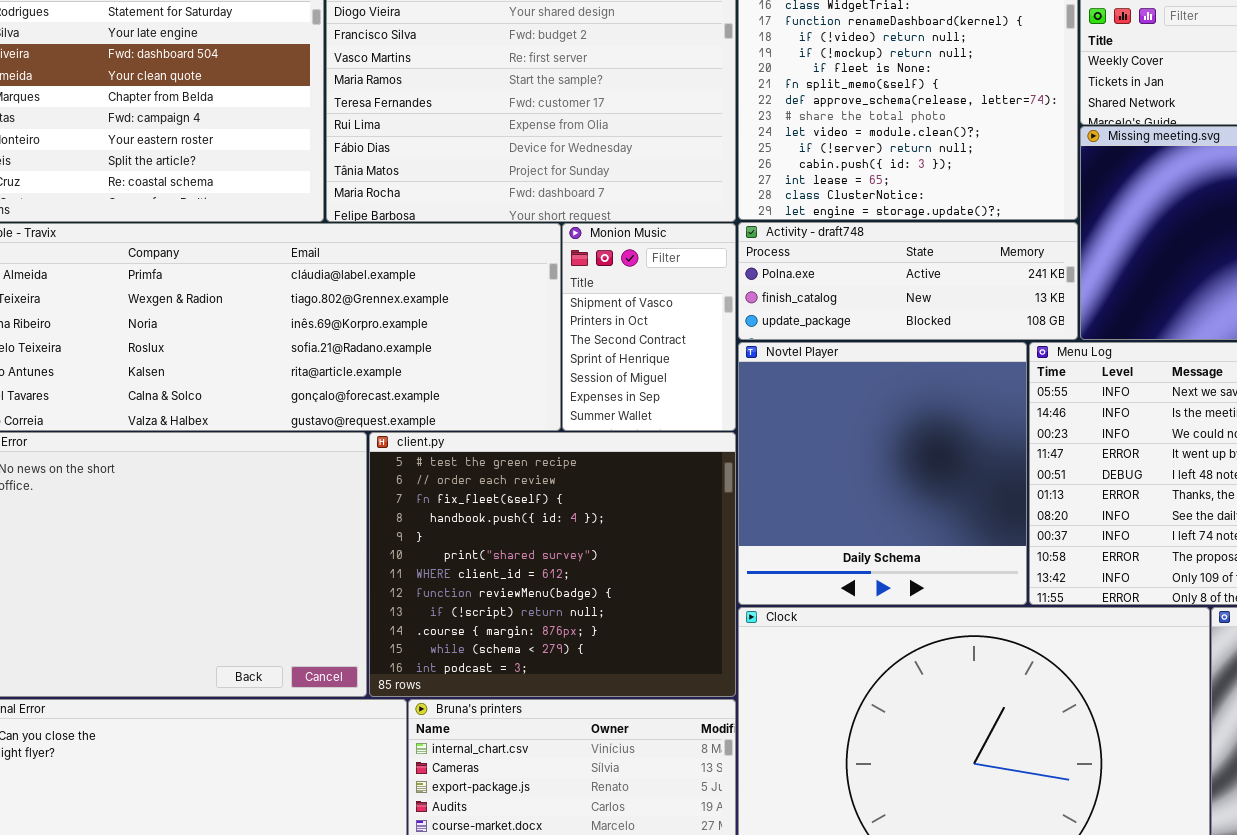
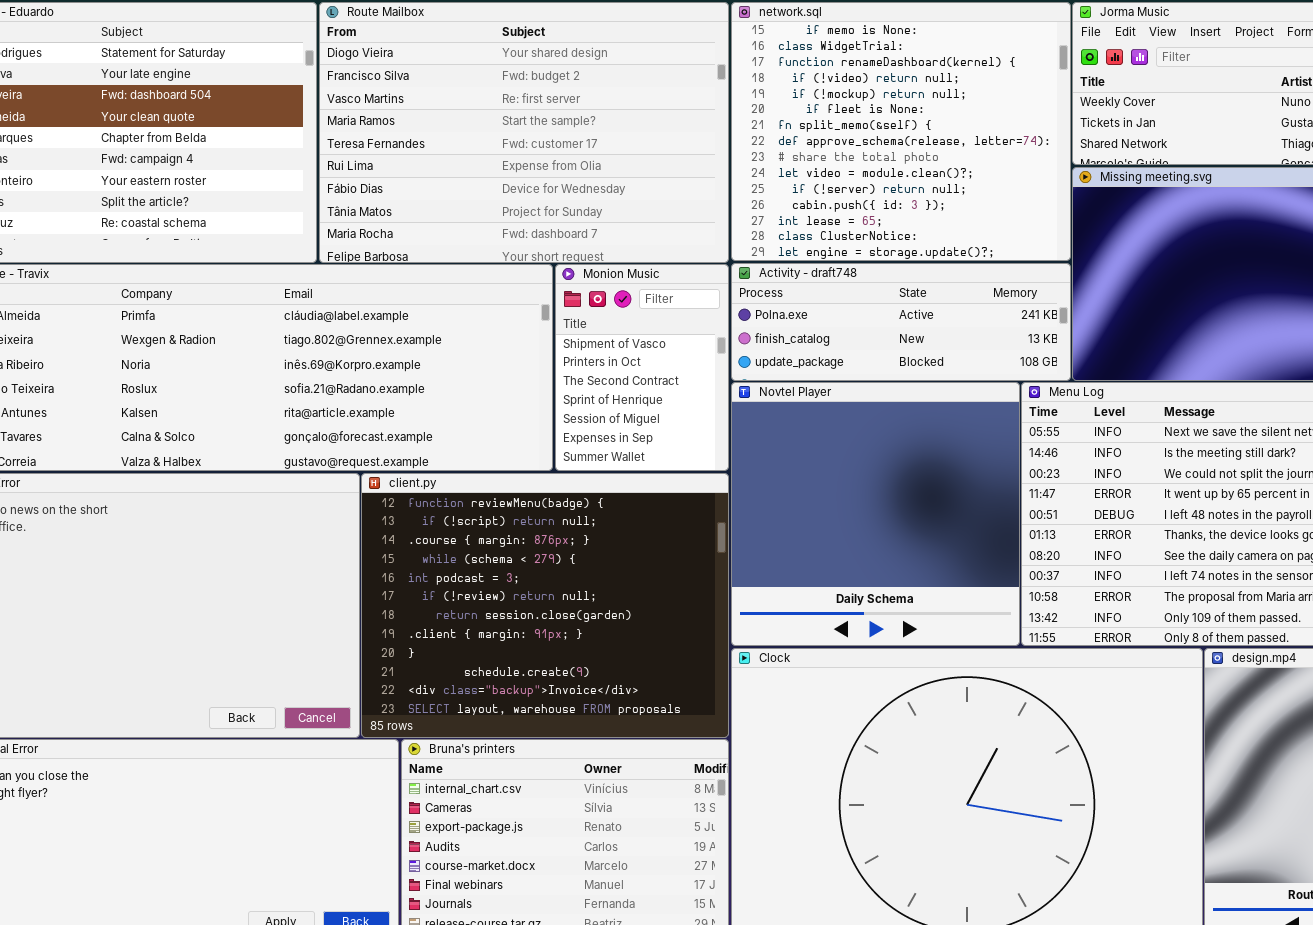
client.py: [369,432,736,697] -> [361,473,729,738], scrolled down 7 rows

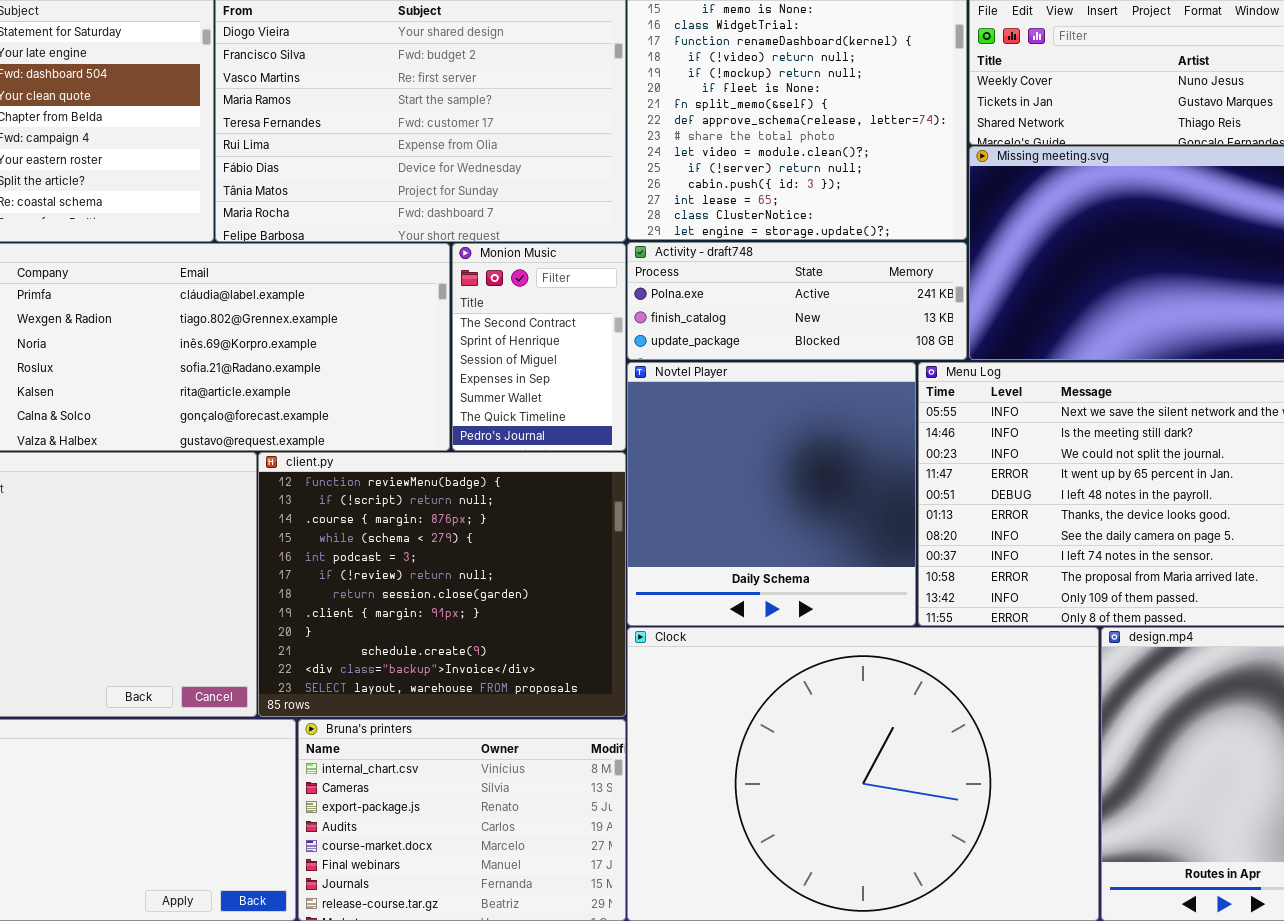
Monion Music: [555,264,729,471] -> [452,243,626,451], scrolled down 2 rows

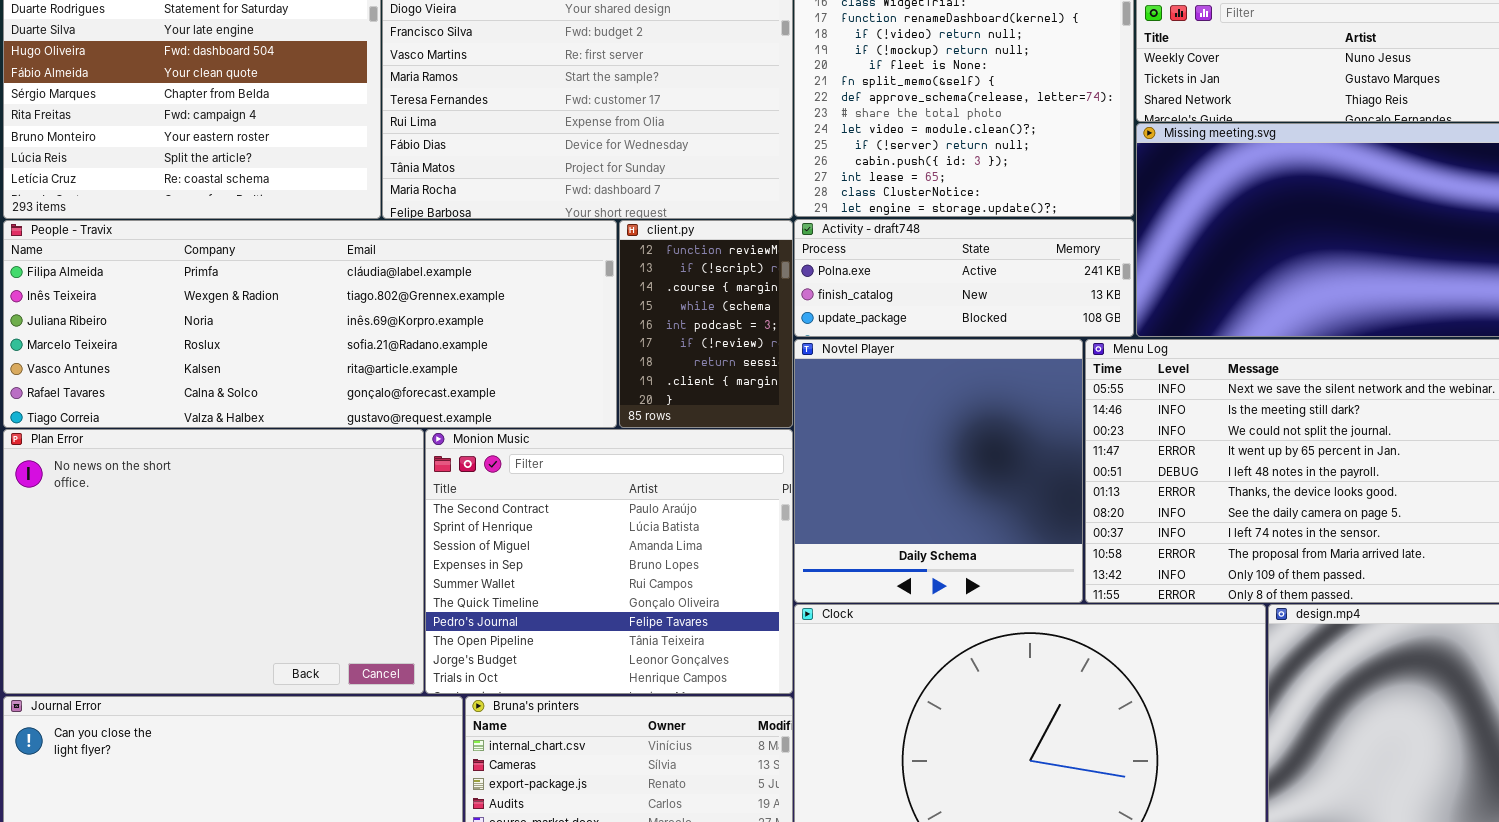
Monion Music: [452,243,626,451] -> [425,429,793,694], moved, resized
client.py: [258,452,626,717] -> [619,220,793,428], moved, resized

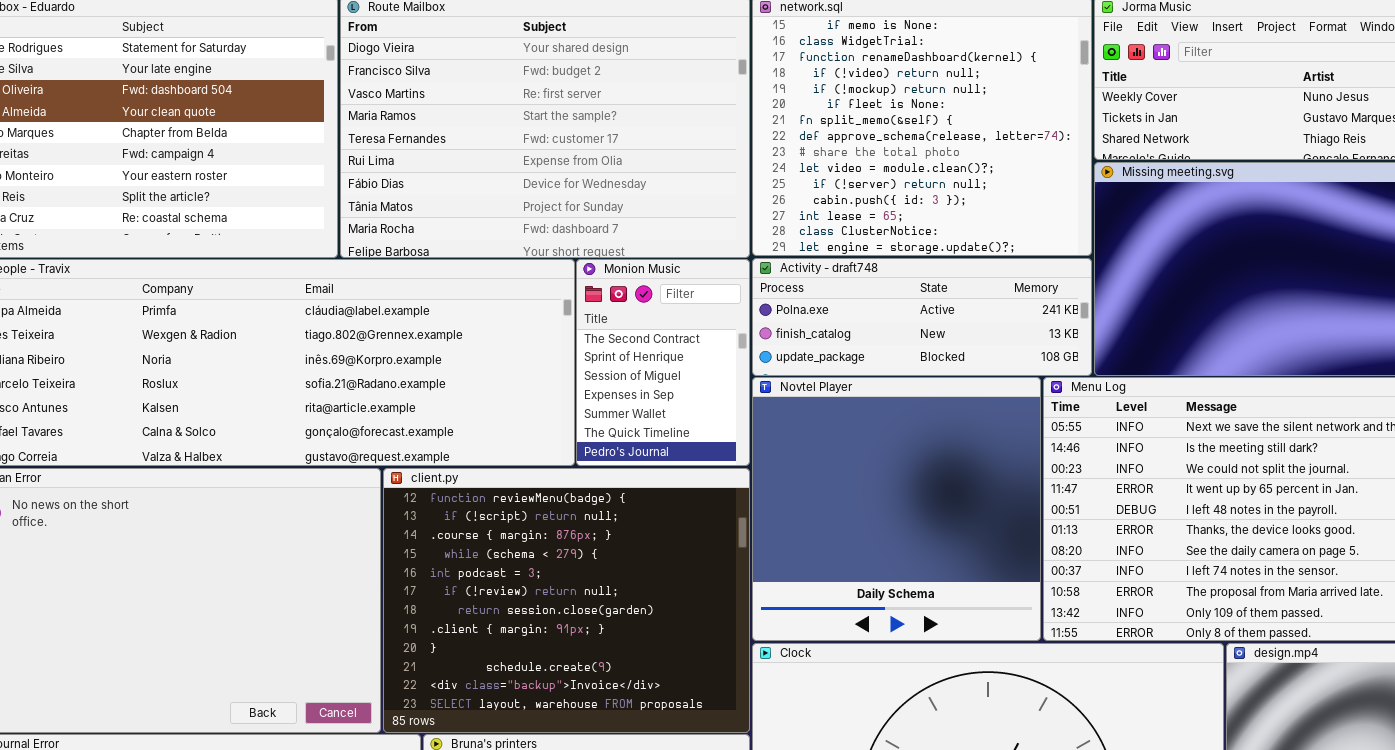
client.py: [619,220,793,428] -> [383,468,750,733], moved, resized
Monion Music: [425,429,793,694] -> [576,259,750,466], moved, resized

